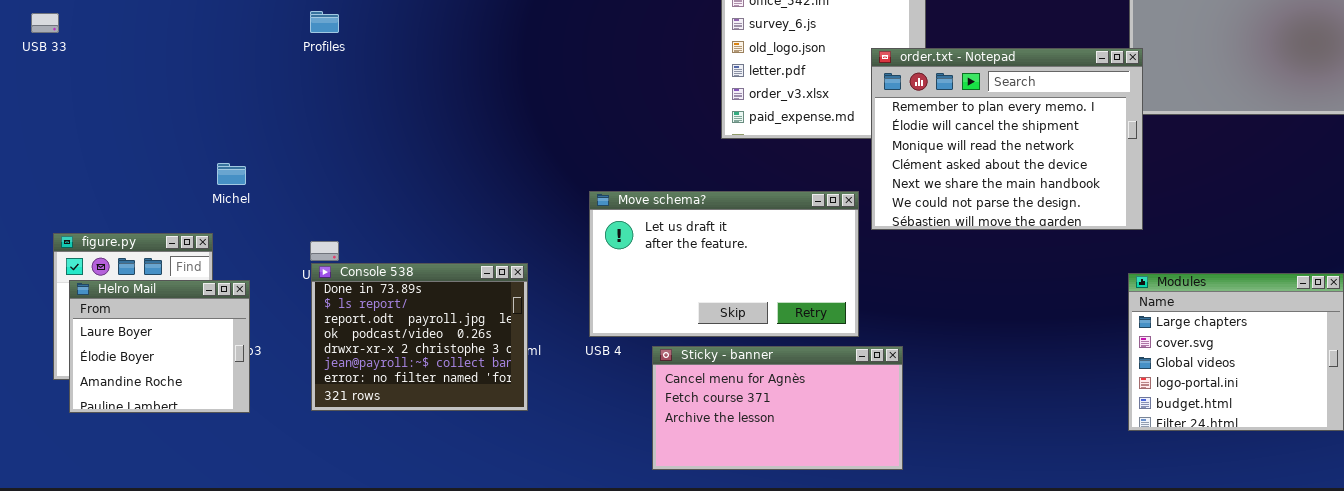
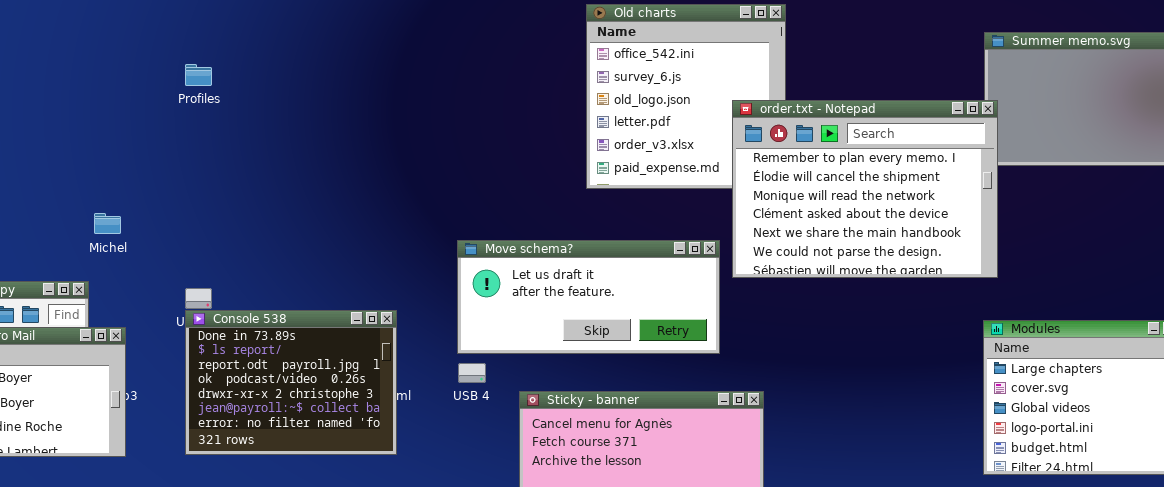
Move schema?: [589,191,859,337] -> [457,240,720,354], resized

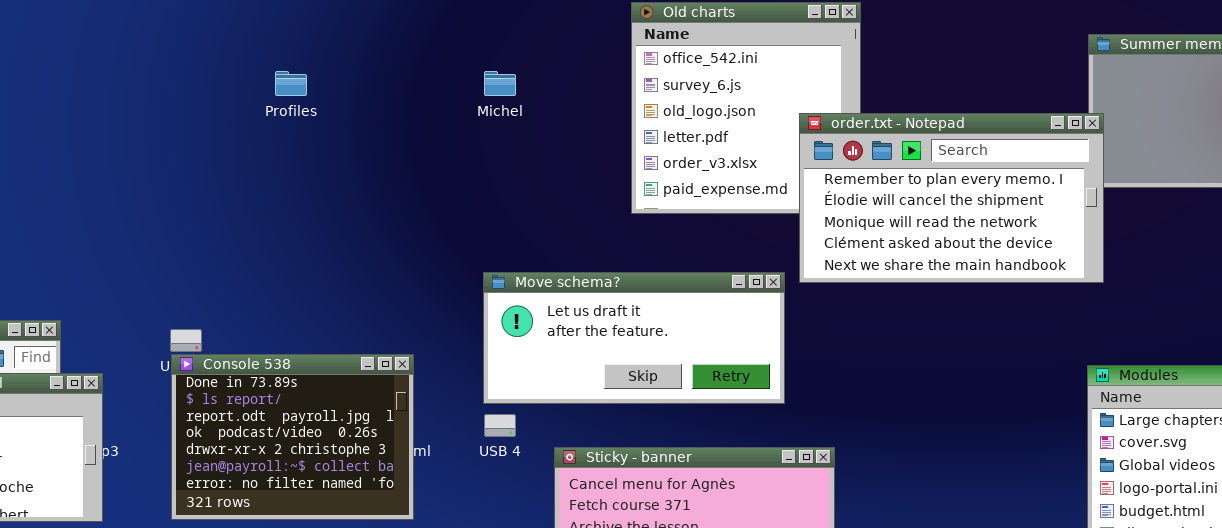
Profiles: [185,64,212,86] -> [275,71,307,96], moved
order.txt - Notepad: [732,100,998,278] -> [799,113,1104,283], resized
Michel: [94,213,121,234] -> [484,71,516,96], moved

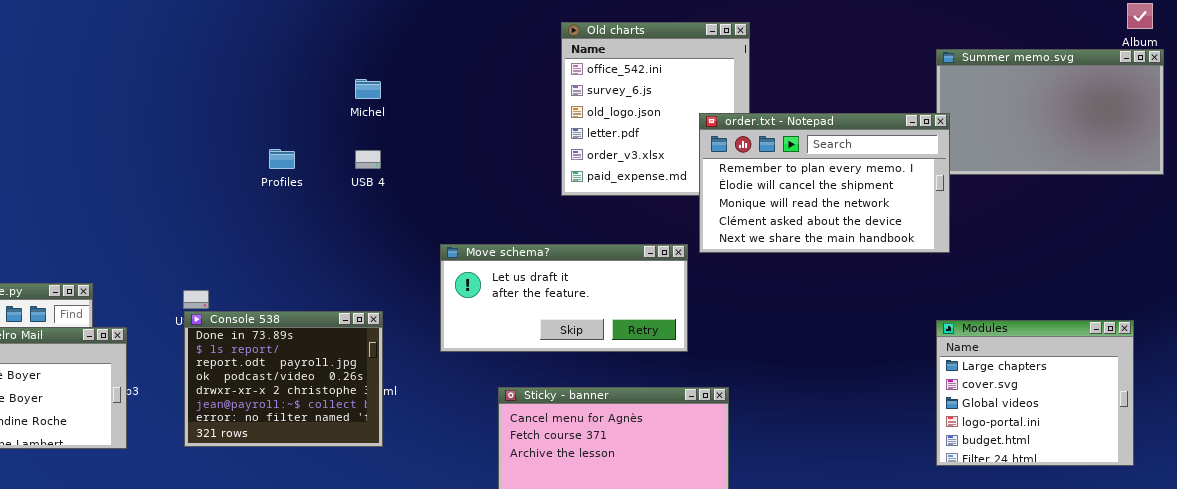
Profiles: [275,71,307,96] -> [269,149,295,169], moved
Michel: [484,71,516,96] -> [355,79,381,99], moved
USB 4: [484,414,516,437] -> [355,150,381,169], moved

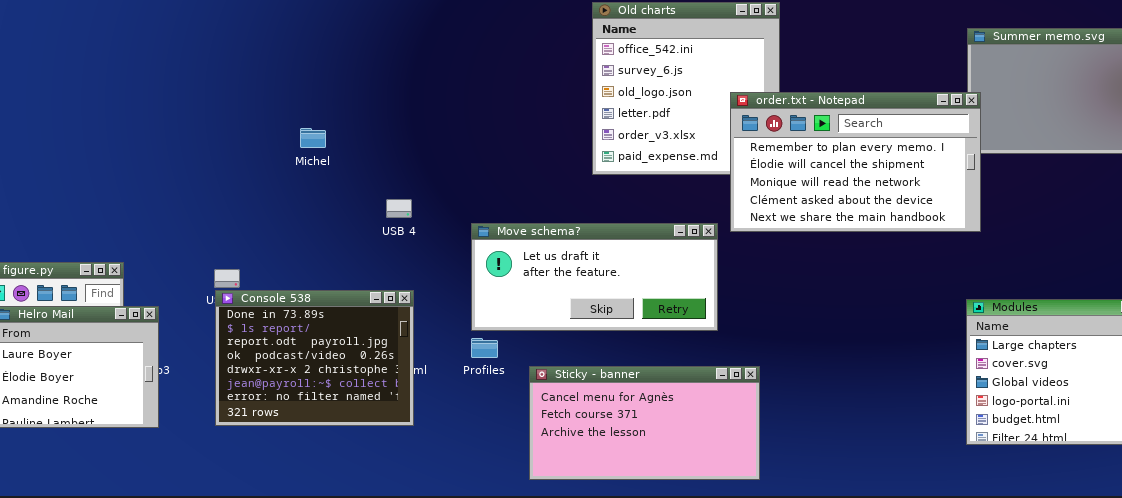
Michel: [355,79,381,99] -> [300,128,326,148], moved
Profiles: [269,149,295,169] -> [471,338,498,358], moved
USB 4: [355,150,381,169] -> [386,199,412,218], moved

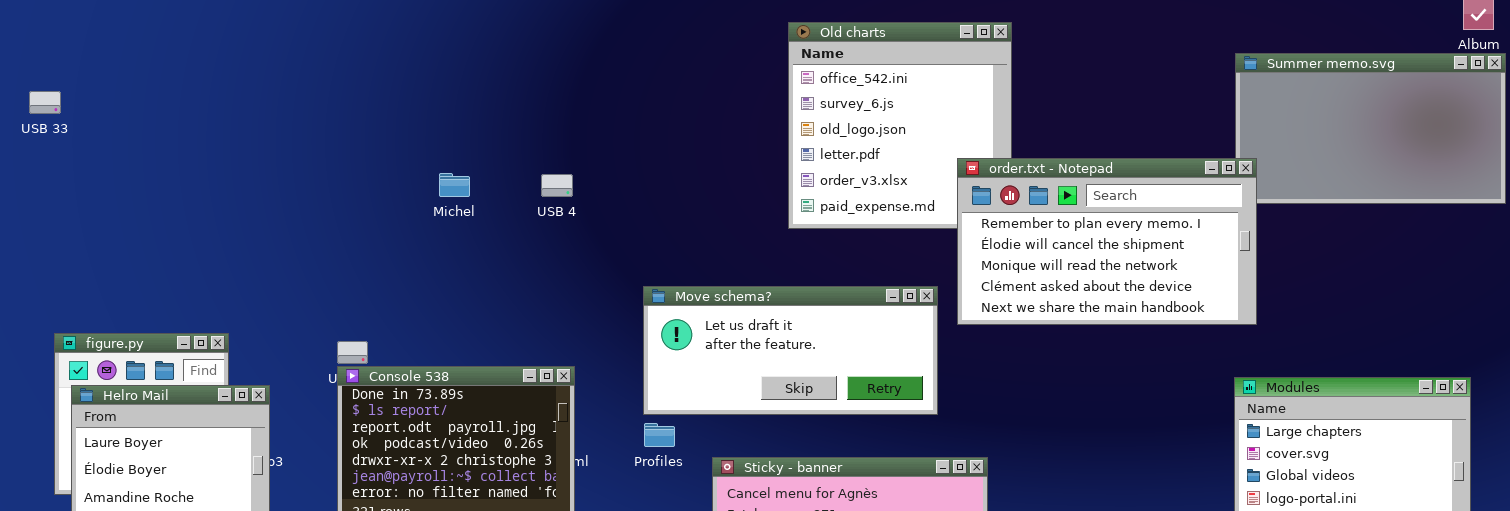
order.txt - Notepad: [730,92,981,232] -> [957,158,1257,325], moved
USB 4: [386,199,412,218] -> [541,174,573,197], moved

